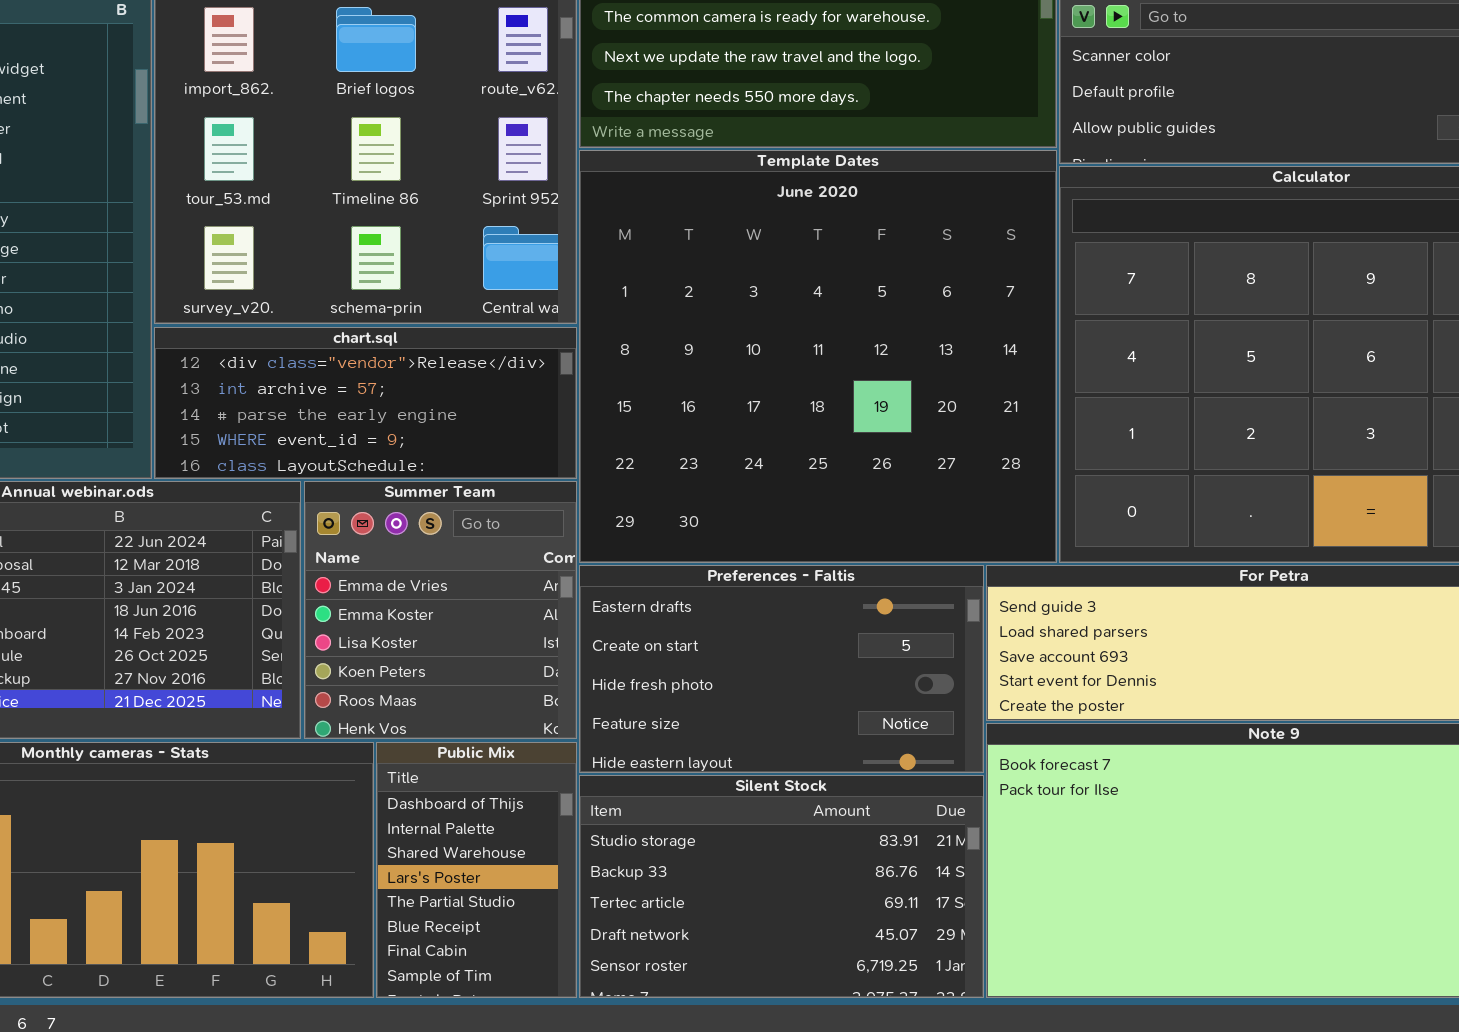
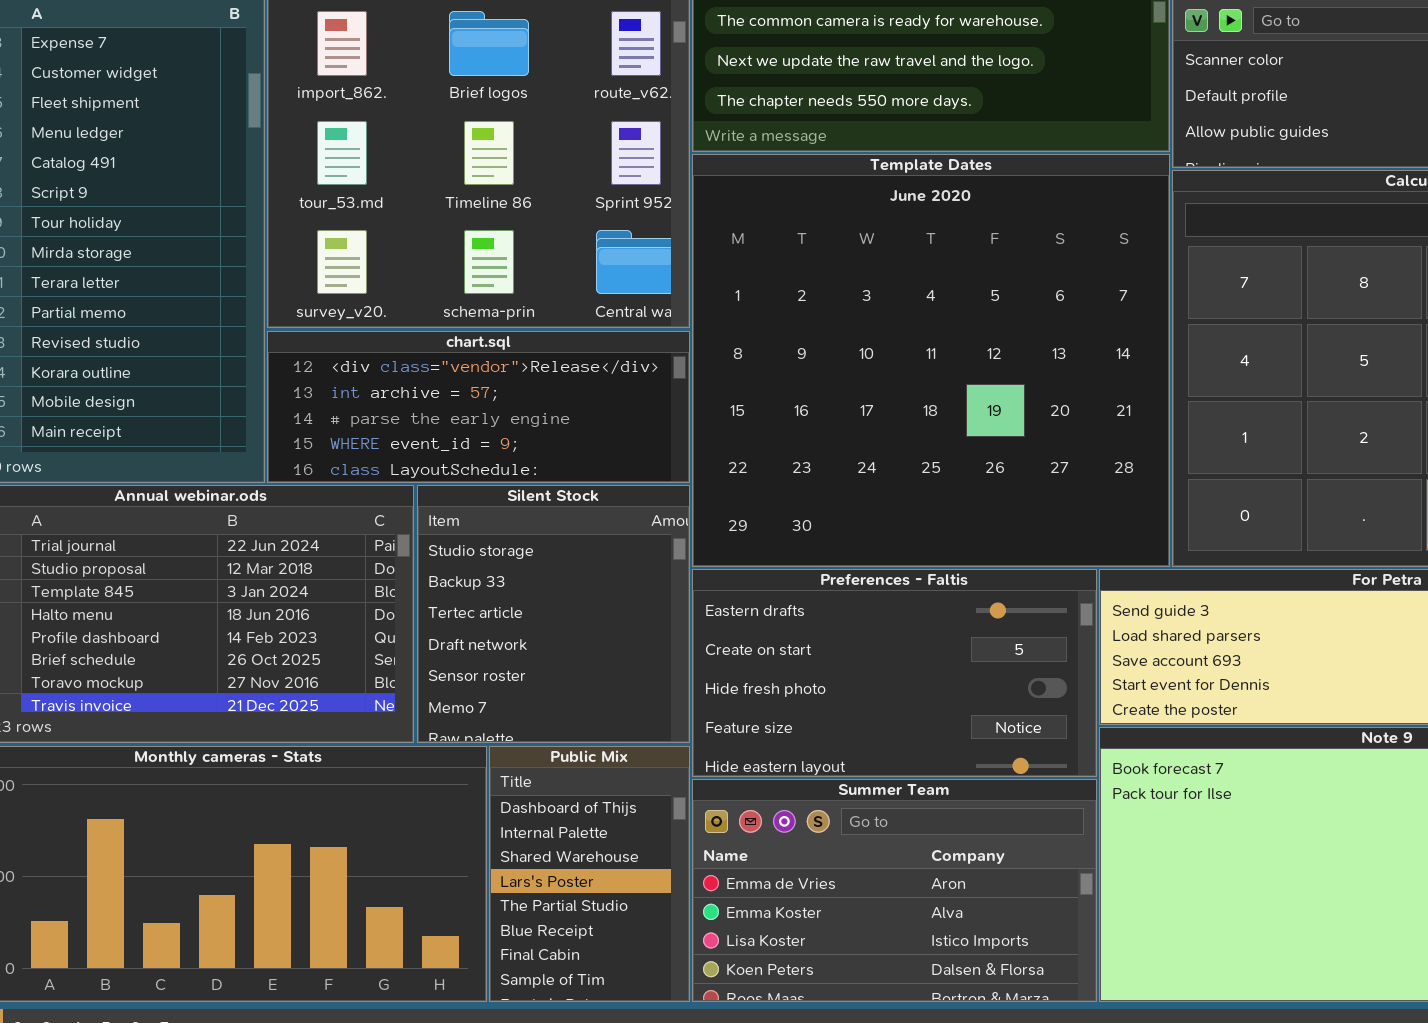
Summer Team: [304,481,577,739] -> [692,779,1097,1002], moved, resized
Silent Stock: [579,775,984,998] -> [417,485,690,743], moved, resized

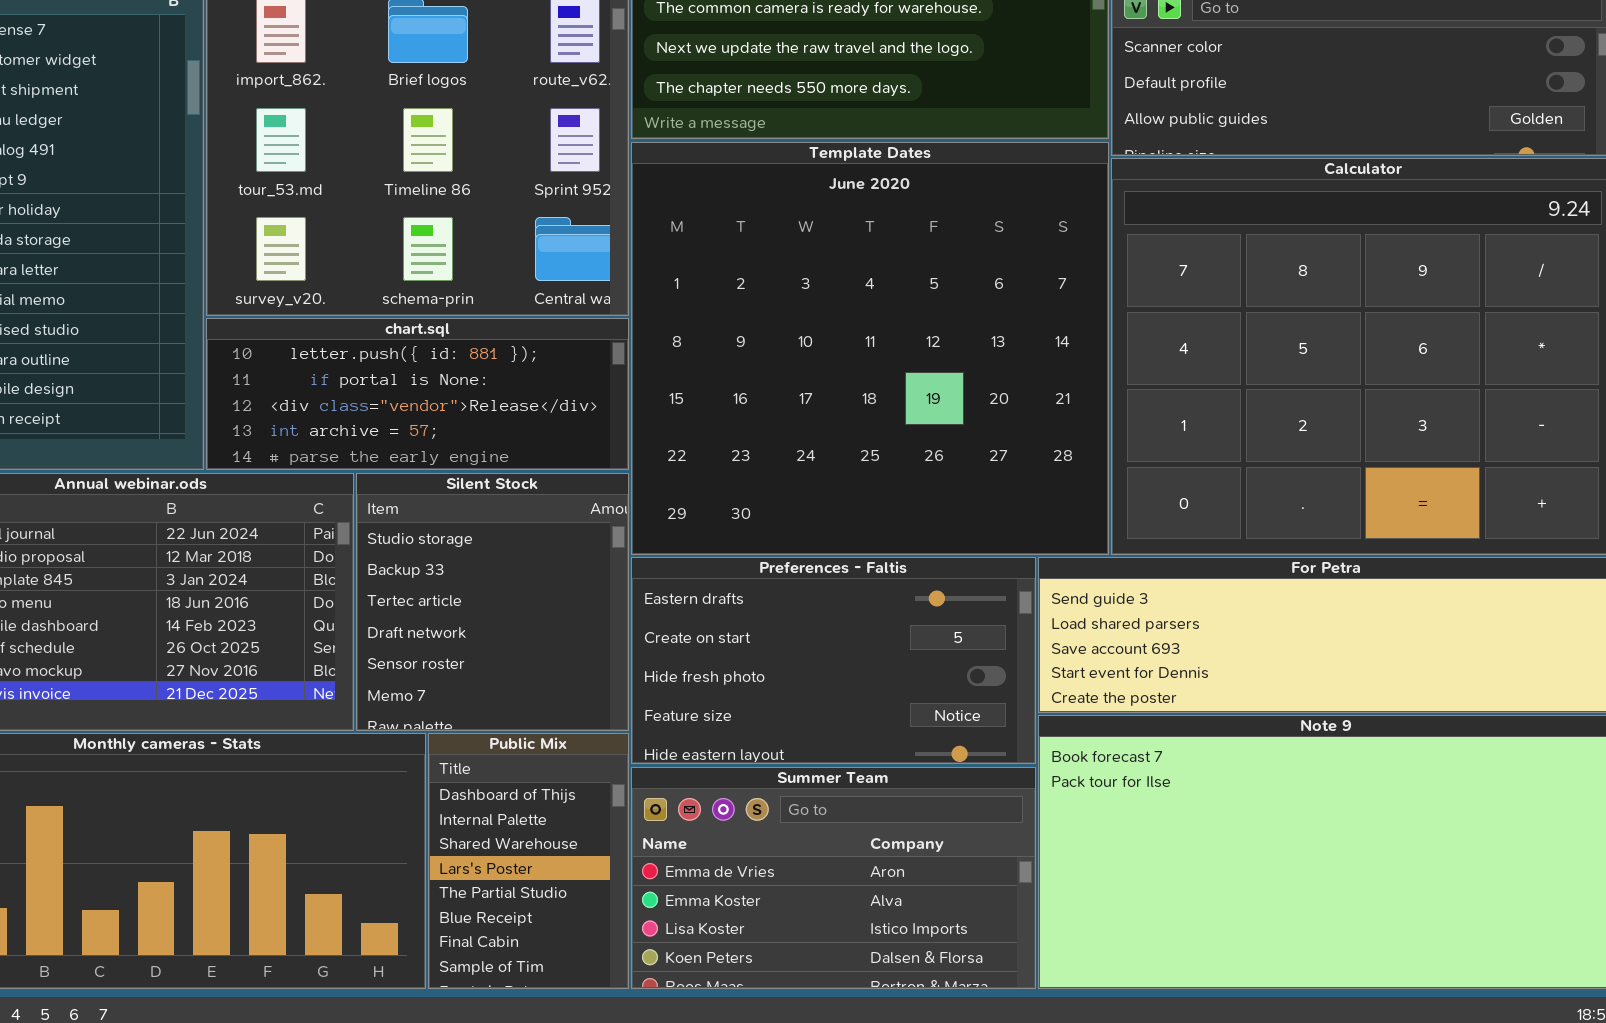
chart.sql: [267,331,690,483] -> [206,318,629,470], scrolled up 2 rows

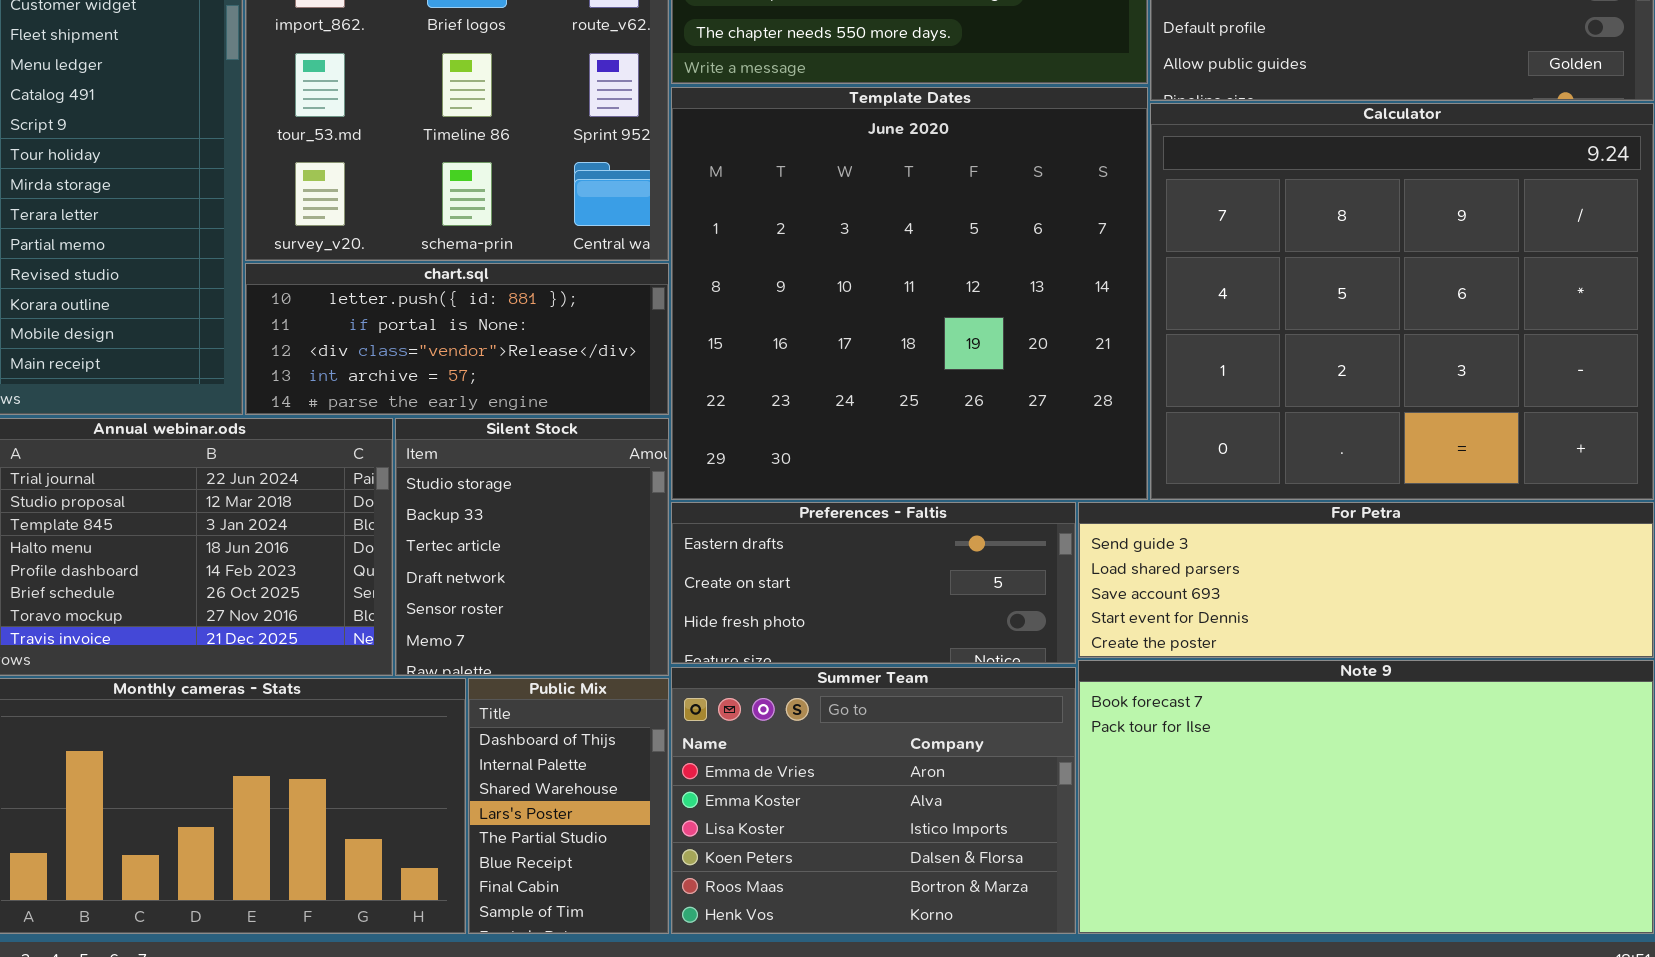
Preferences - Faltis: [631,557,1036,764] -> [671,502,1076,664], resized
Summer Team: [631,767,1036,989] -> [671,667,1076,934], resized

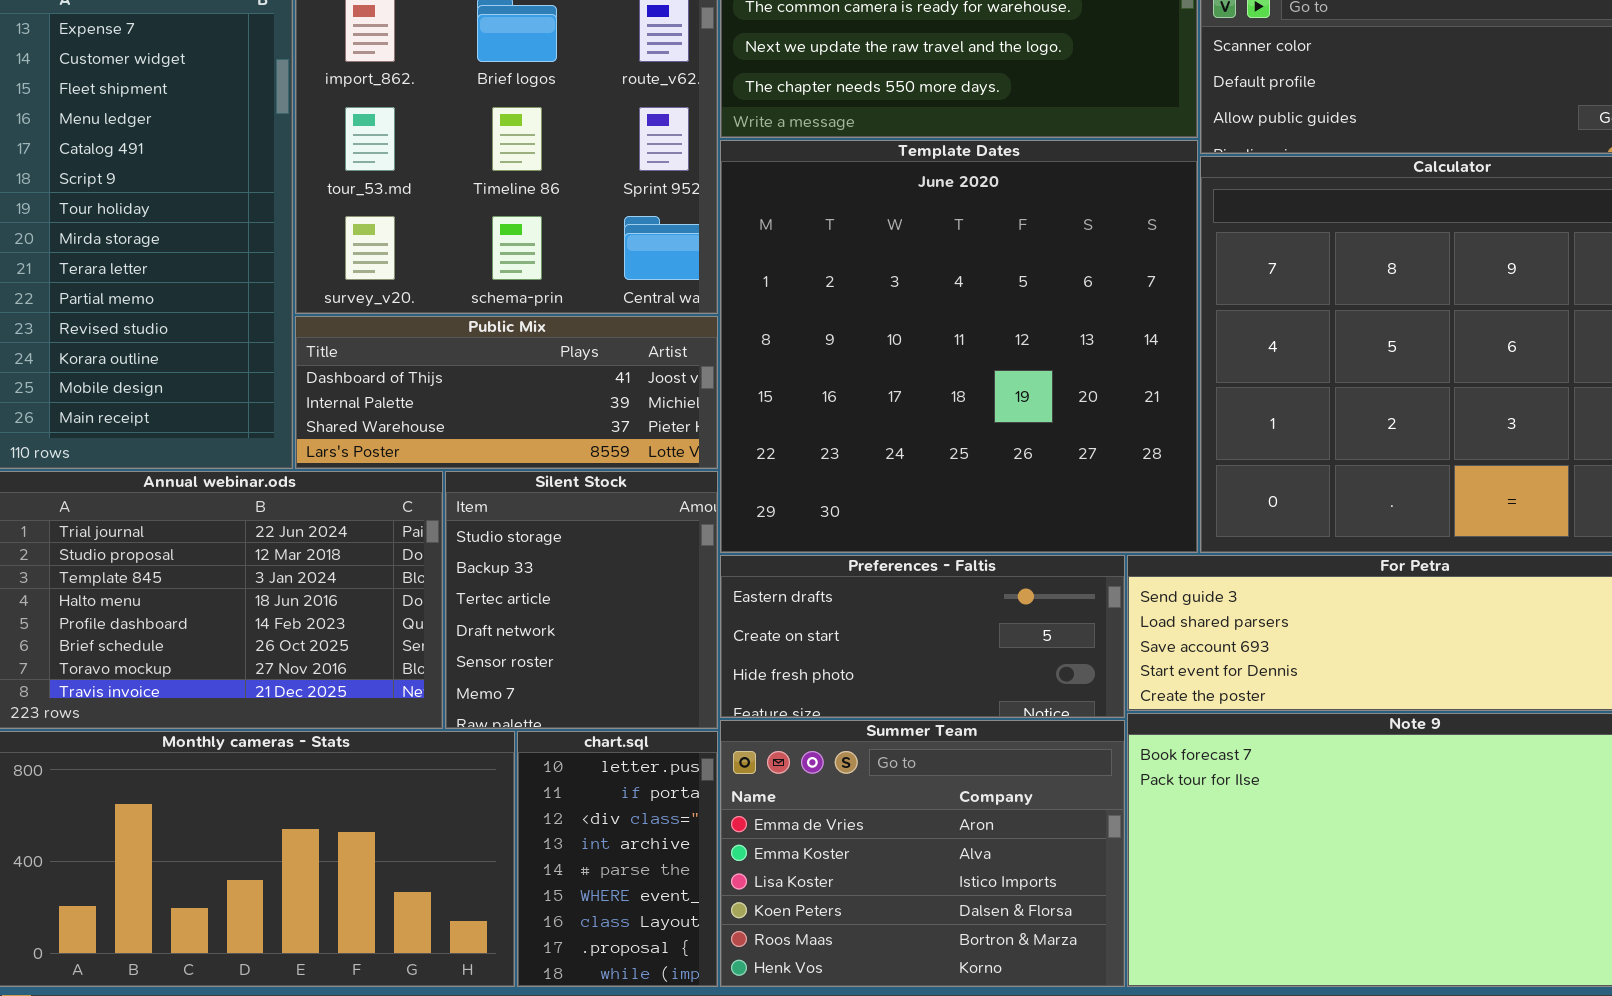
chart.sql: [245,263,669,415] -> [517,731,718,987], moved, resized
Public Mix: [468,678,669,934] -> [295,316,718,469], moved, resized

